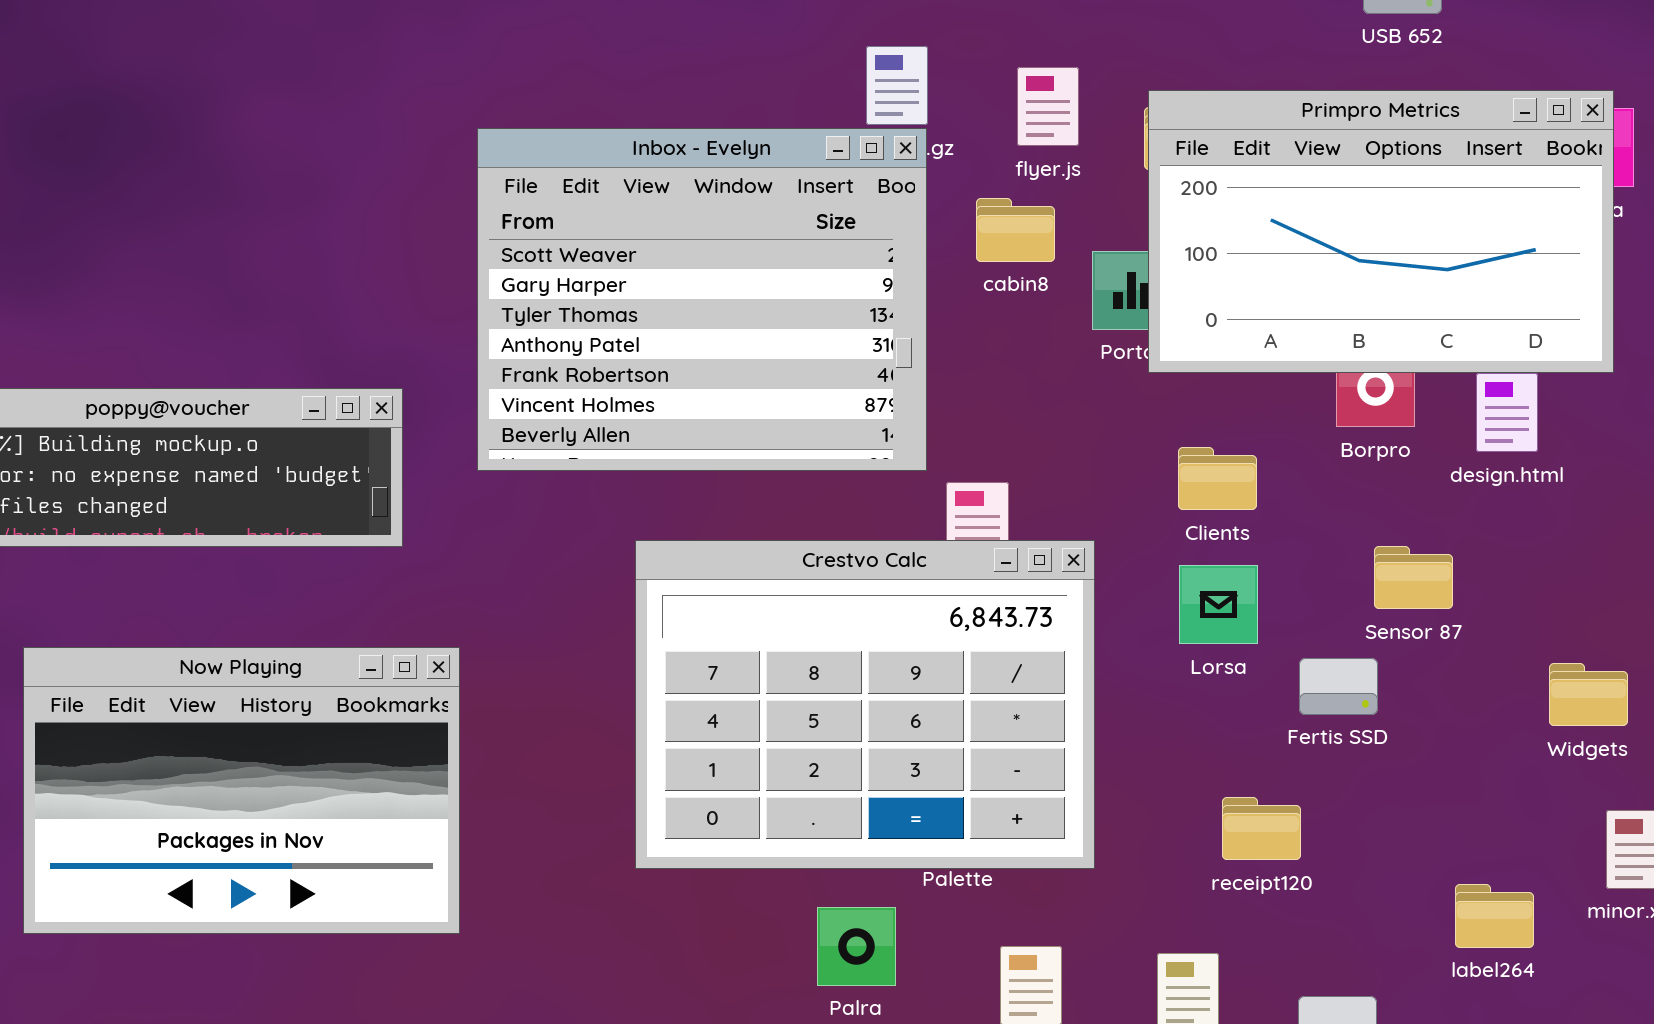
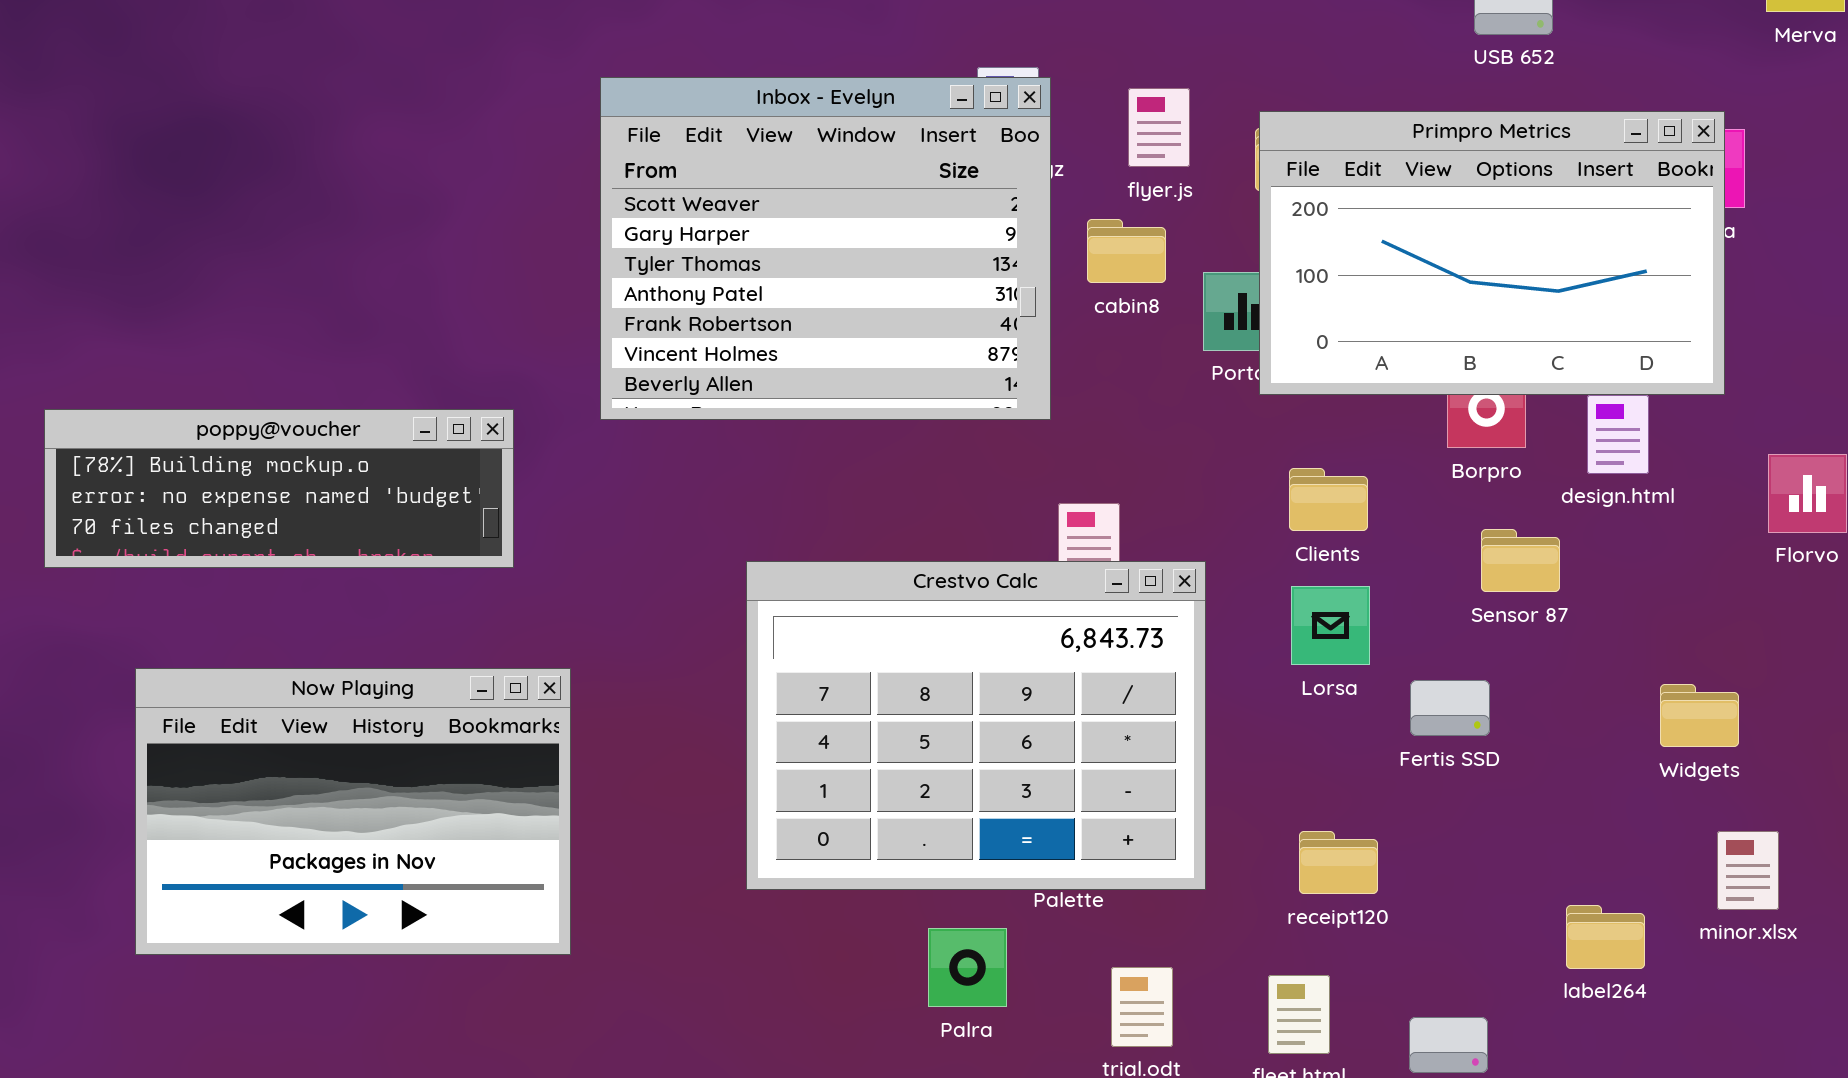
Inbox - Evelyn: [477,128,927,471] -> [600,77,1051,420], moved
Sensor 87: [1374,546,1453,609] -> [1481,529,1560,592], moved
receipt120: [1222,797,1301,860] -> [1299,831,1378,894], moved

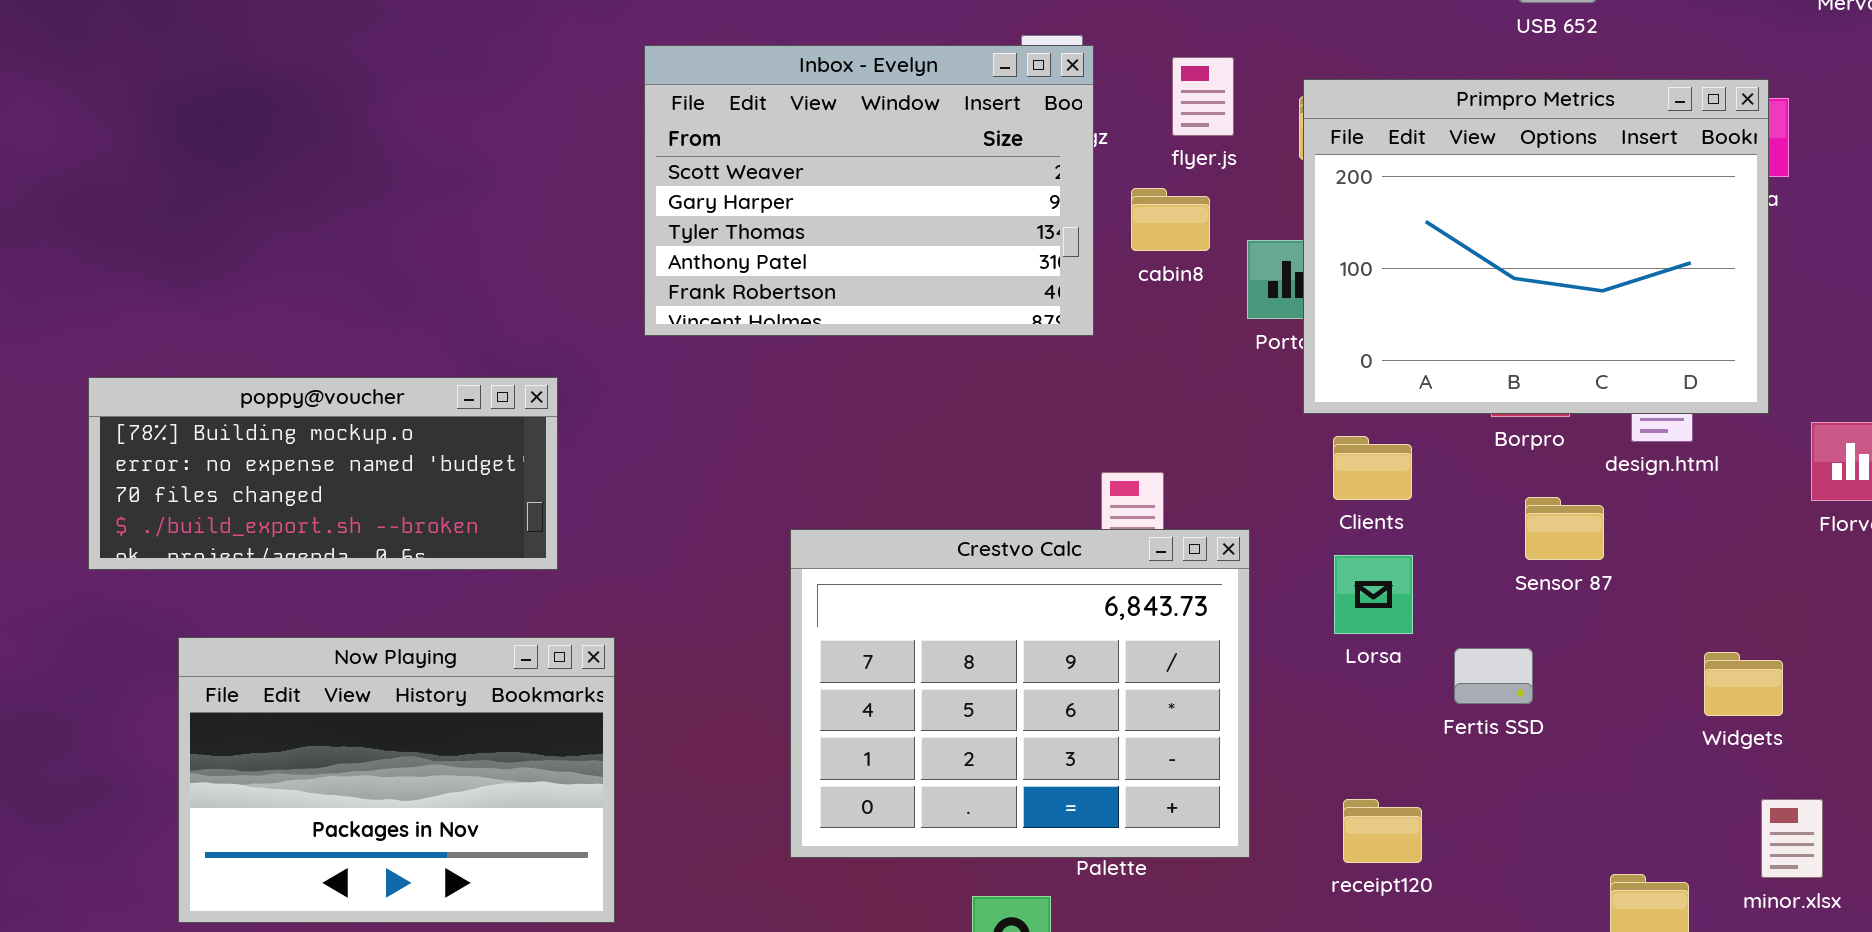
Inbox - Evelyn: [600,77,1051,420] -> [644,45,1094,336], resized
Primpro Metrics: [1259,111,1725,395] -> [1303,79,1769,414], resized
poppy@voucher: [44,409,514,568] -> [88,377,558,570], resized

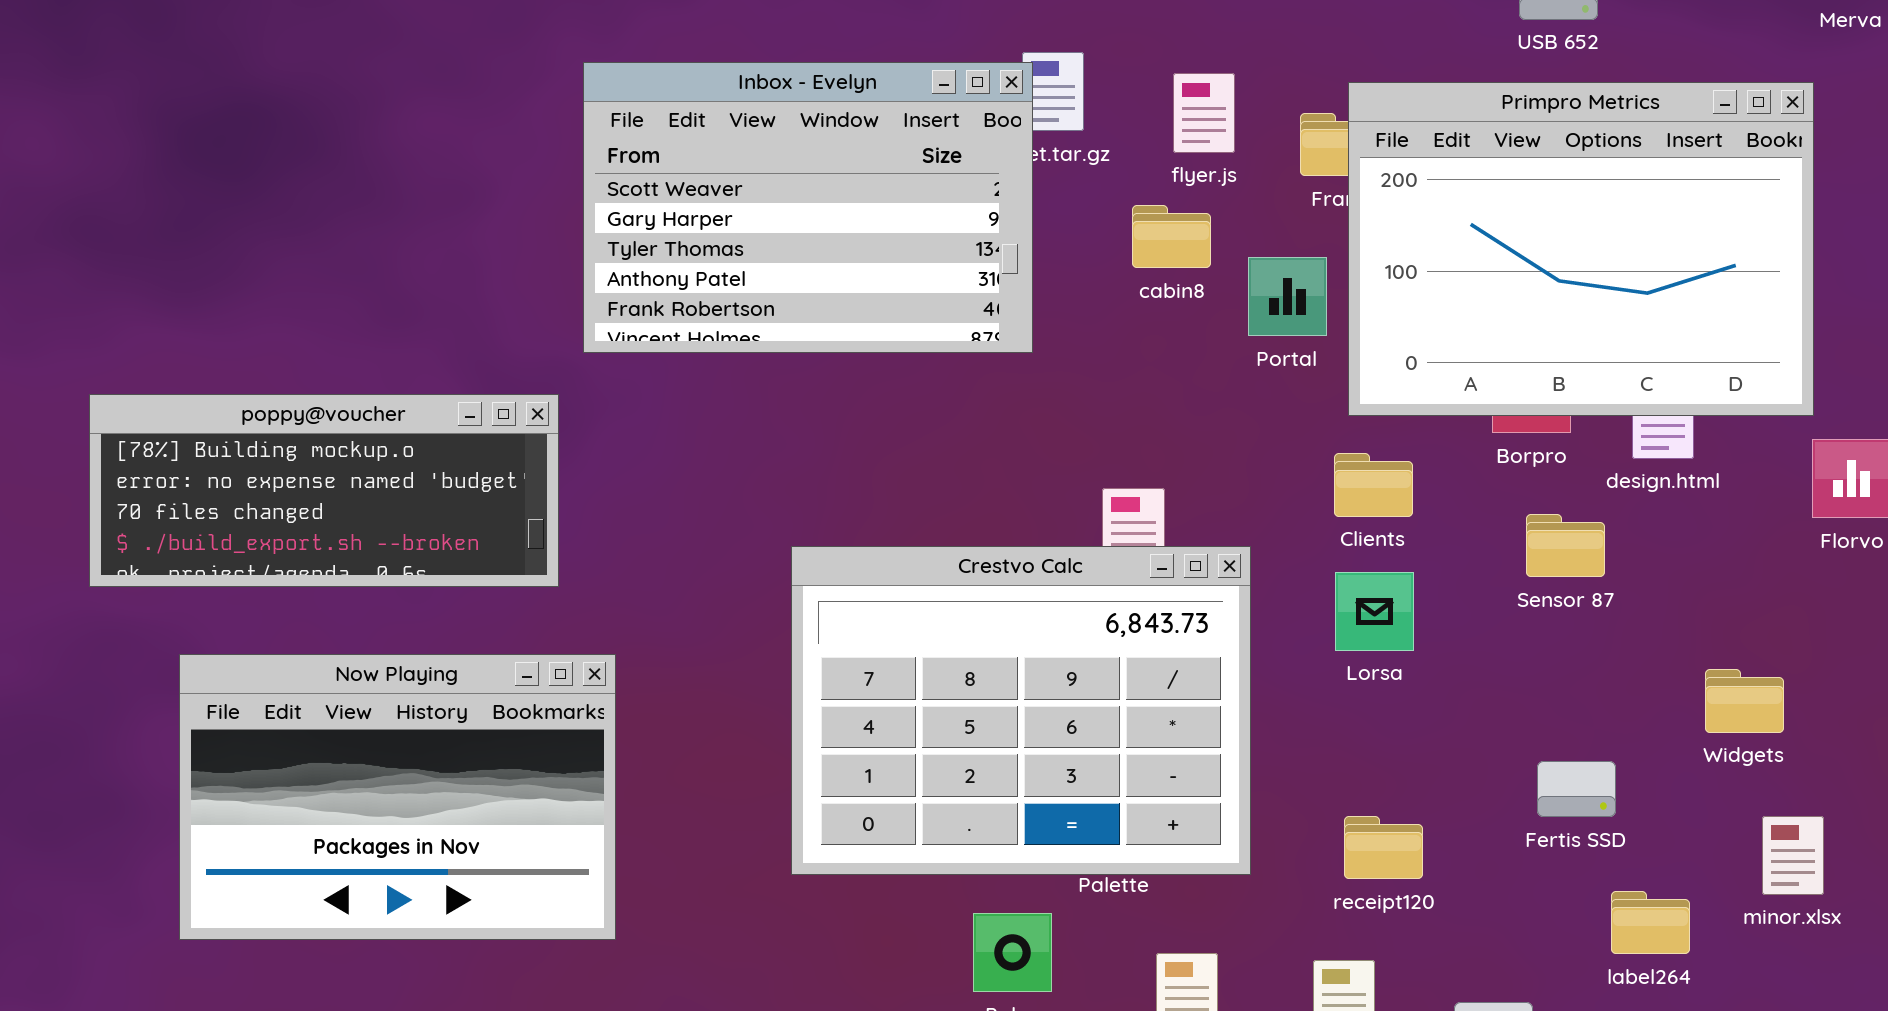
Inbox - Evelyn: [644,45,1094,336] -> [583,62,1033,353], moved
Primpro Metrics: [1303,79,1769,414] -> [1348,82,1814,416], moved
Fertis SSD: [1454,648,1533,704] -> [1537,761,1616,817], moved

